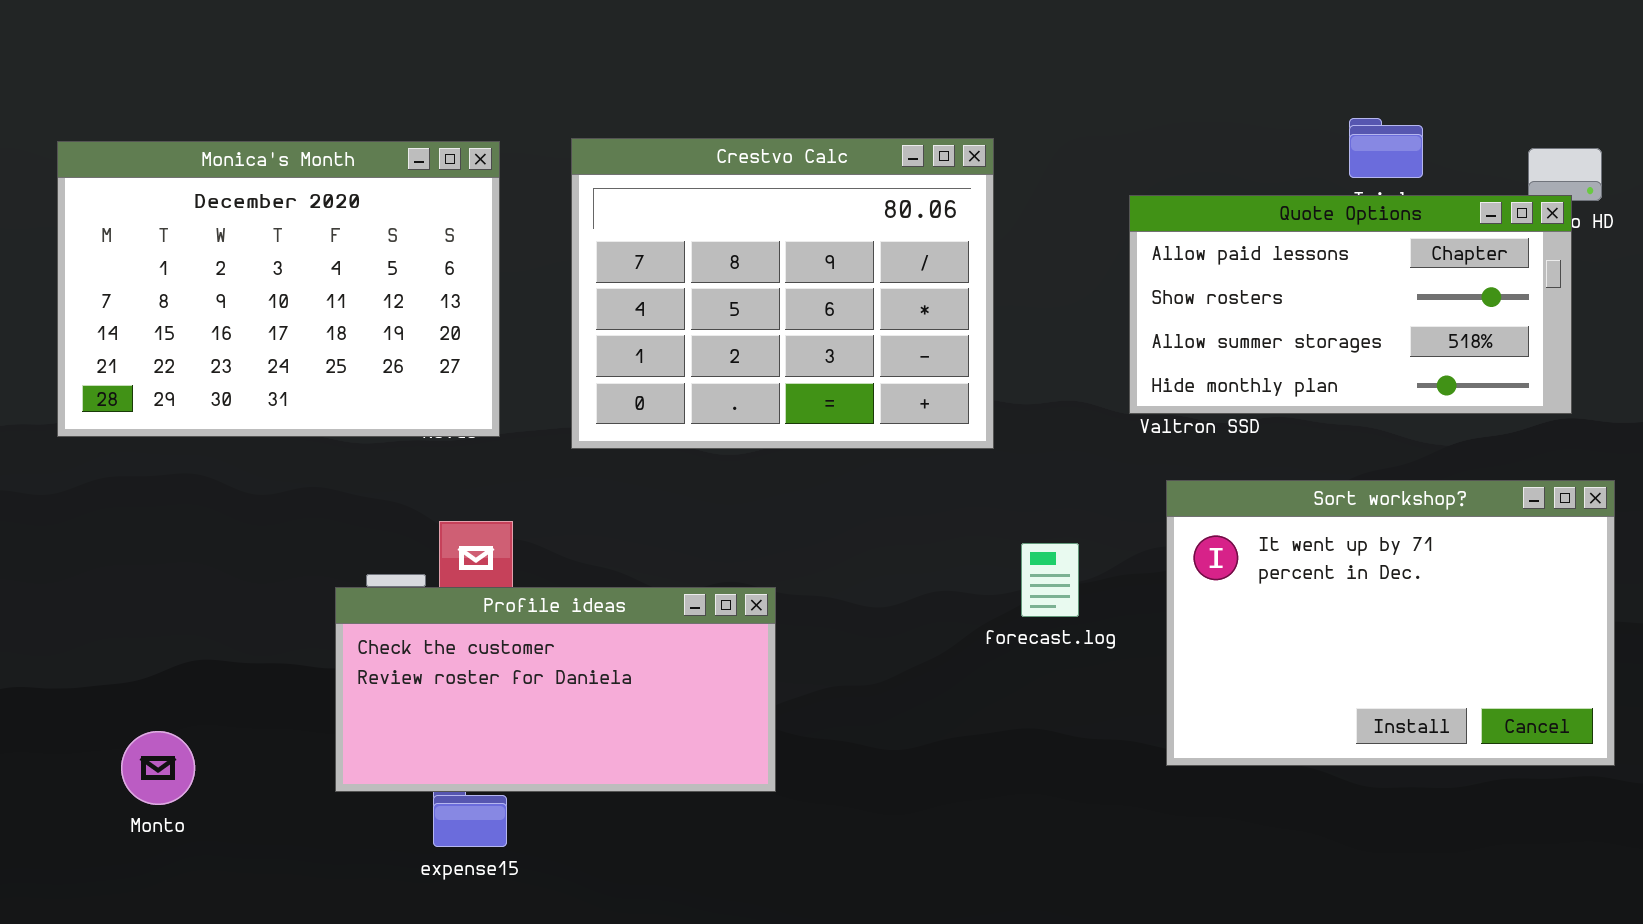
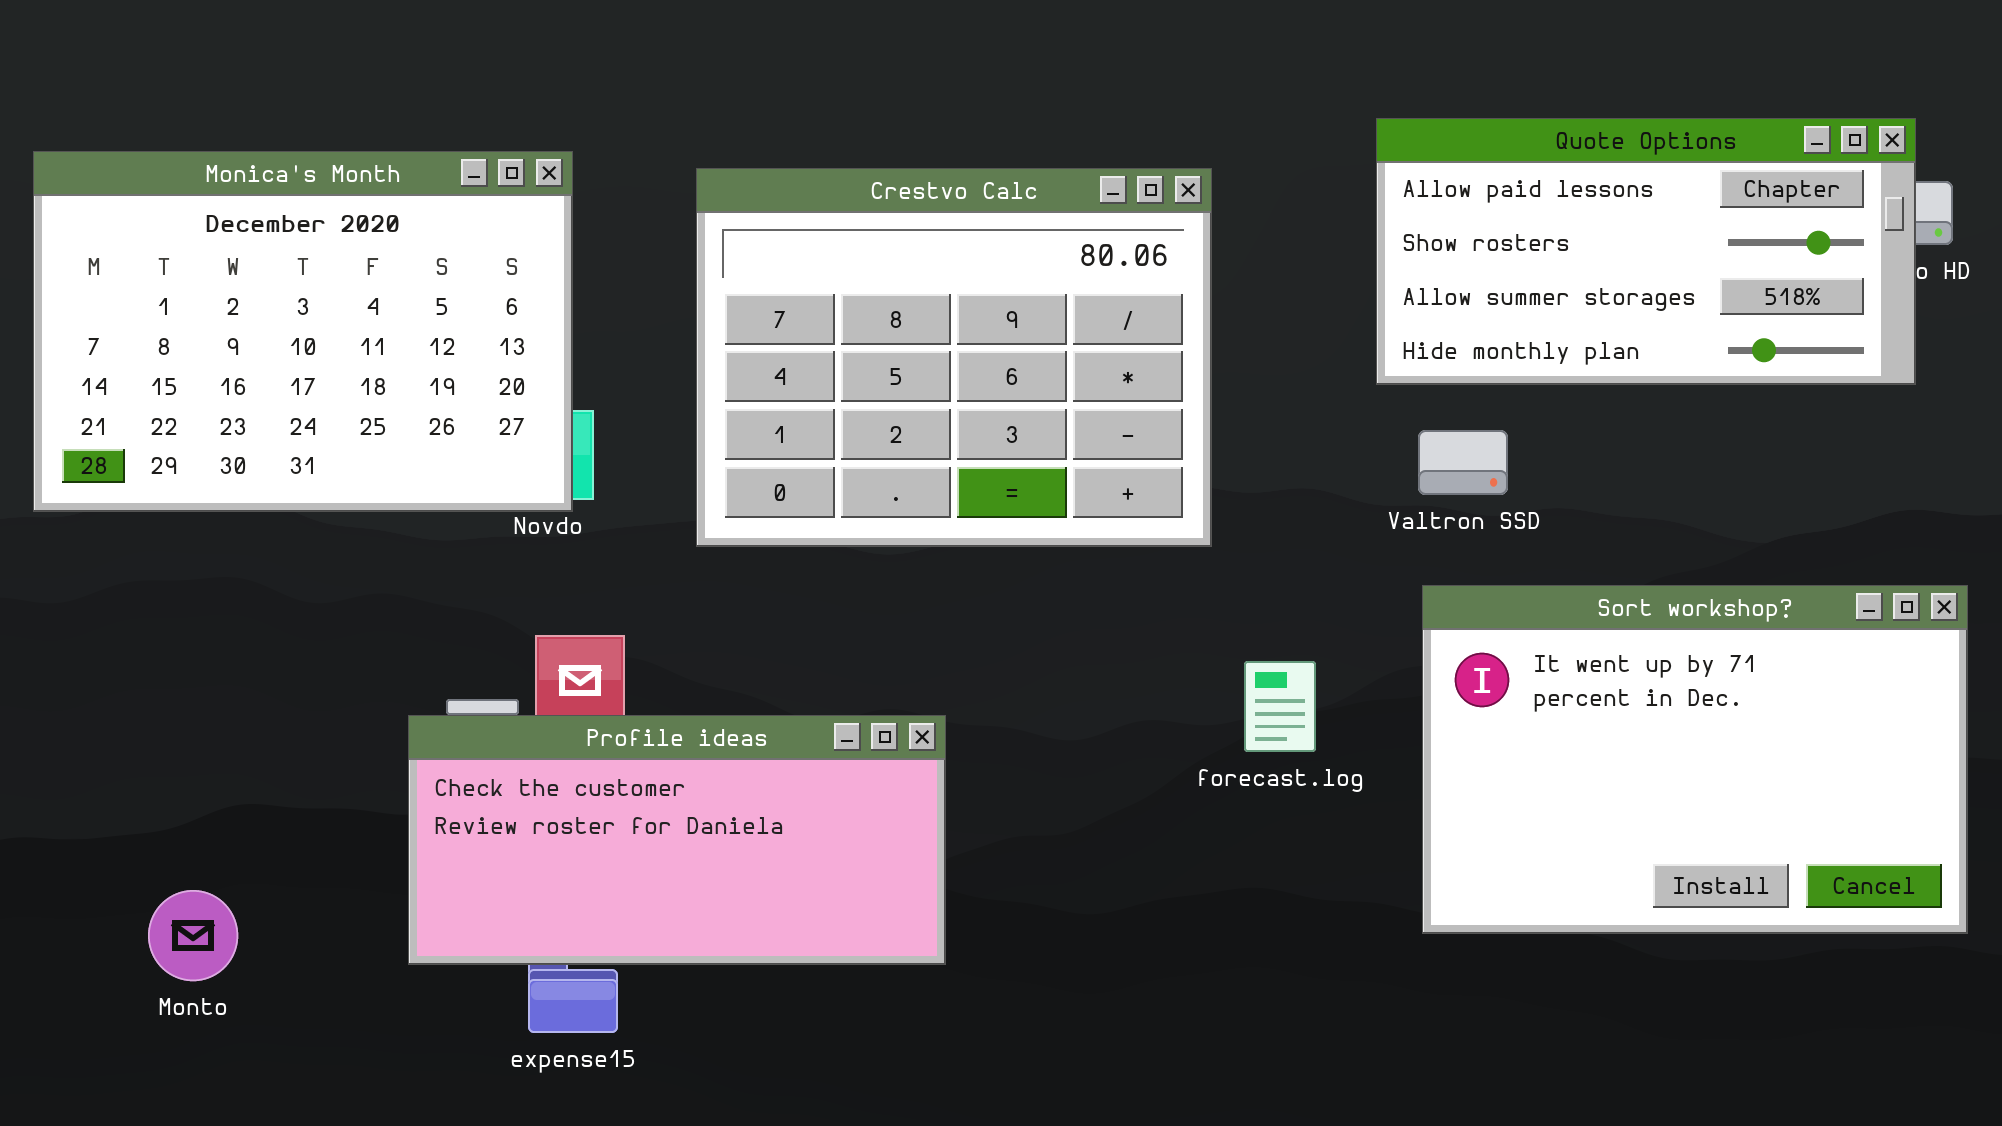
Monica's Month: [57,141,500,437] -> [33,151,573,512], moved
Quote Options: [1129,195,1572,414] -> [1376,118,1916,385], moved

